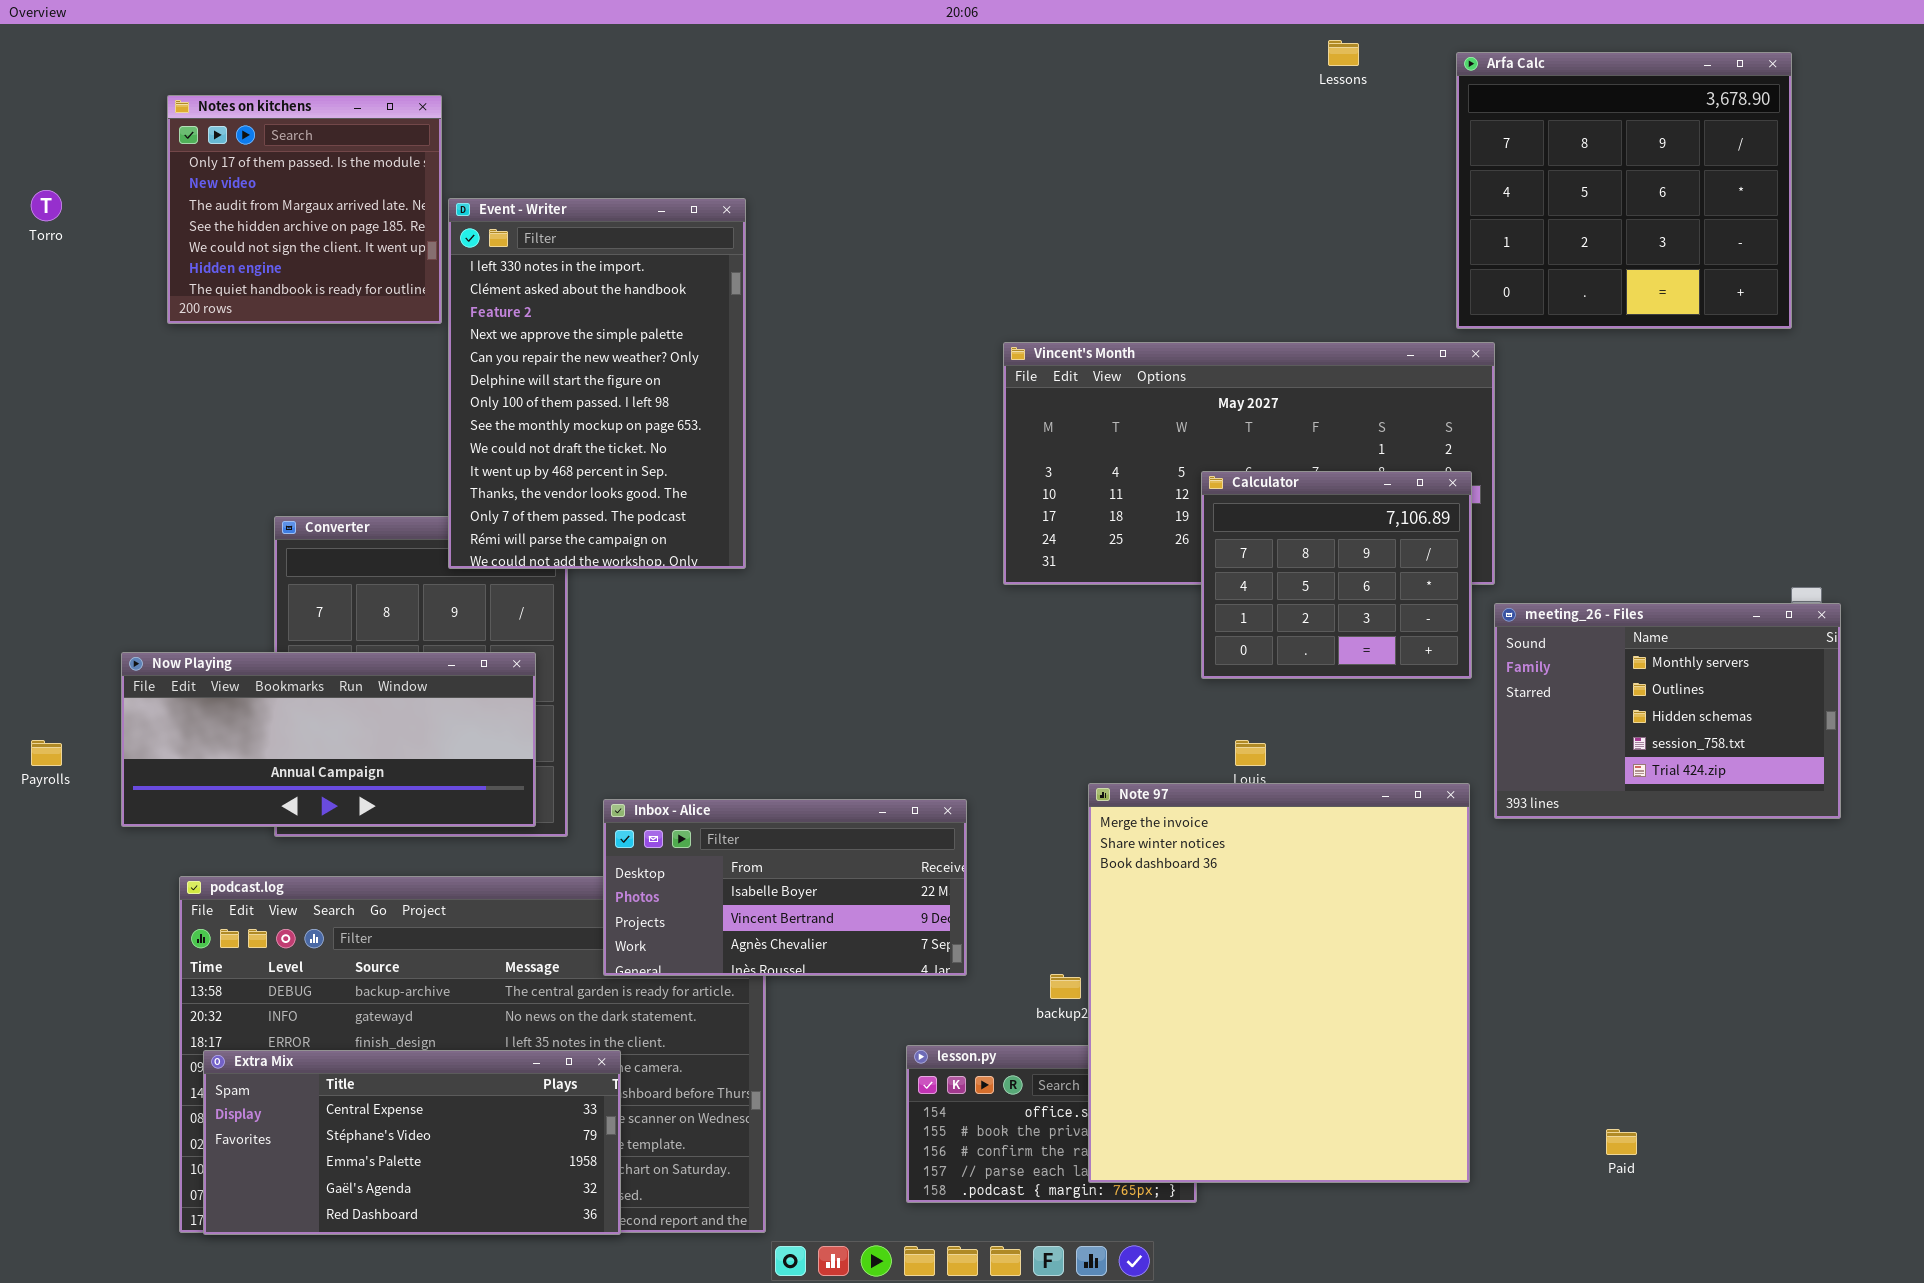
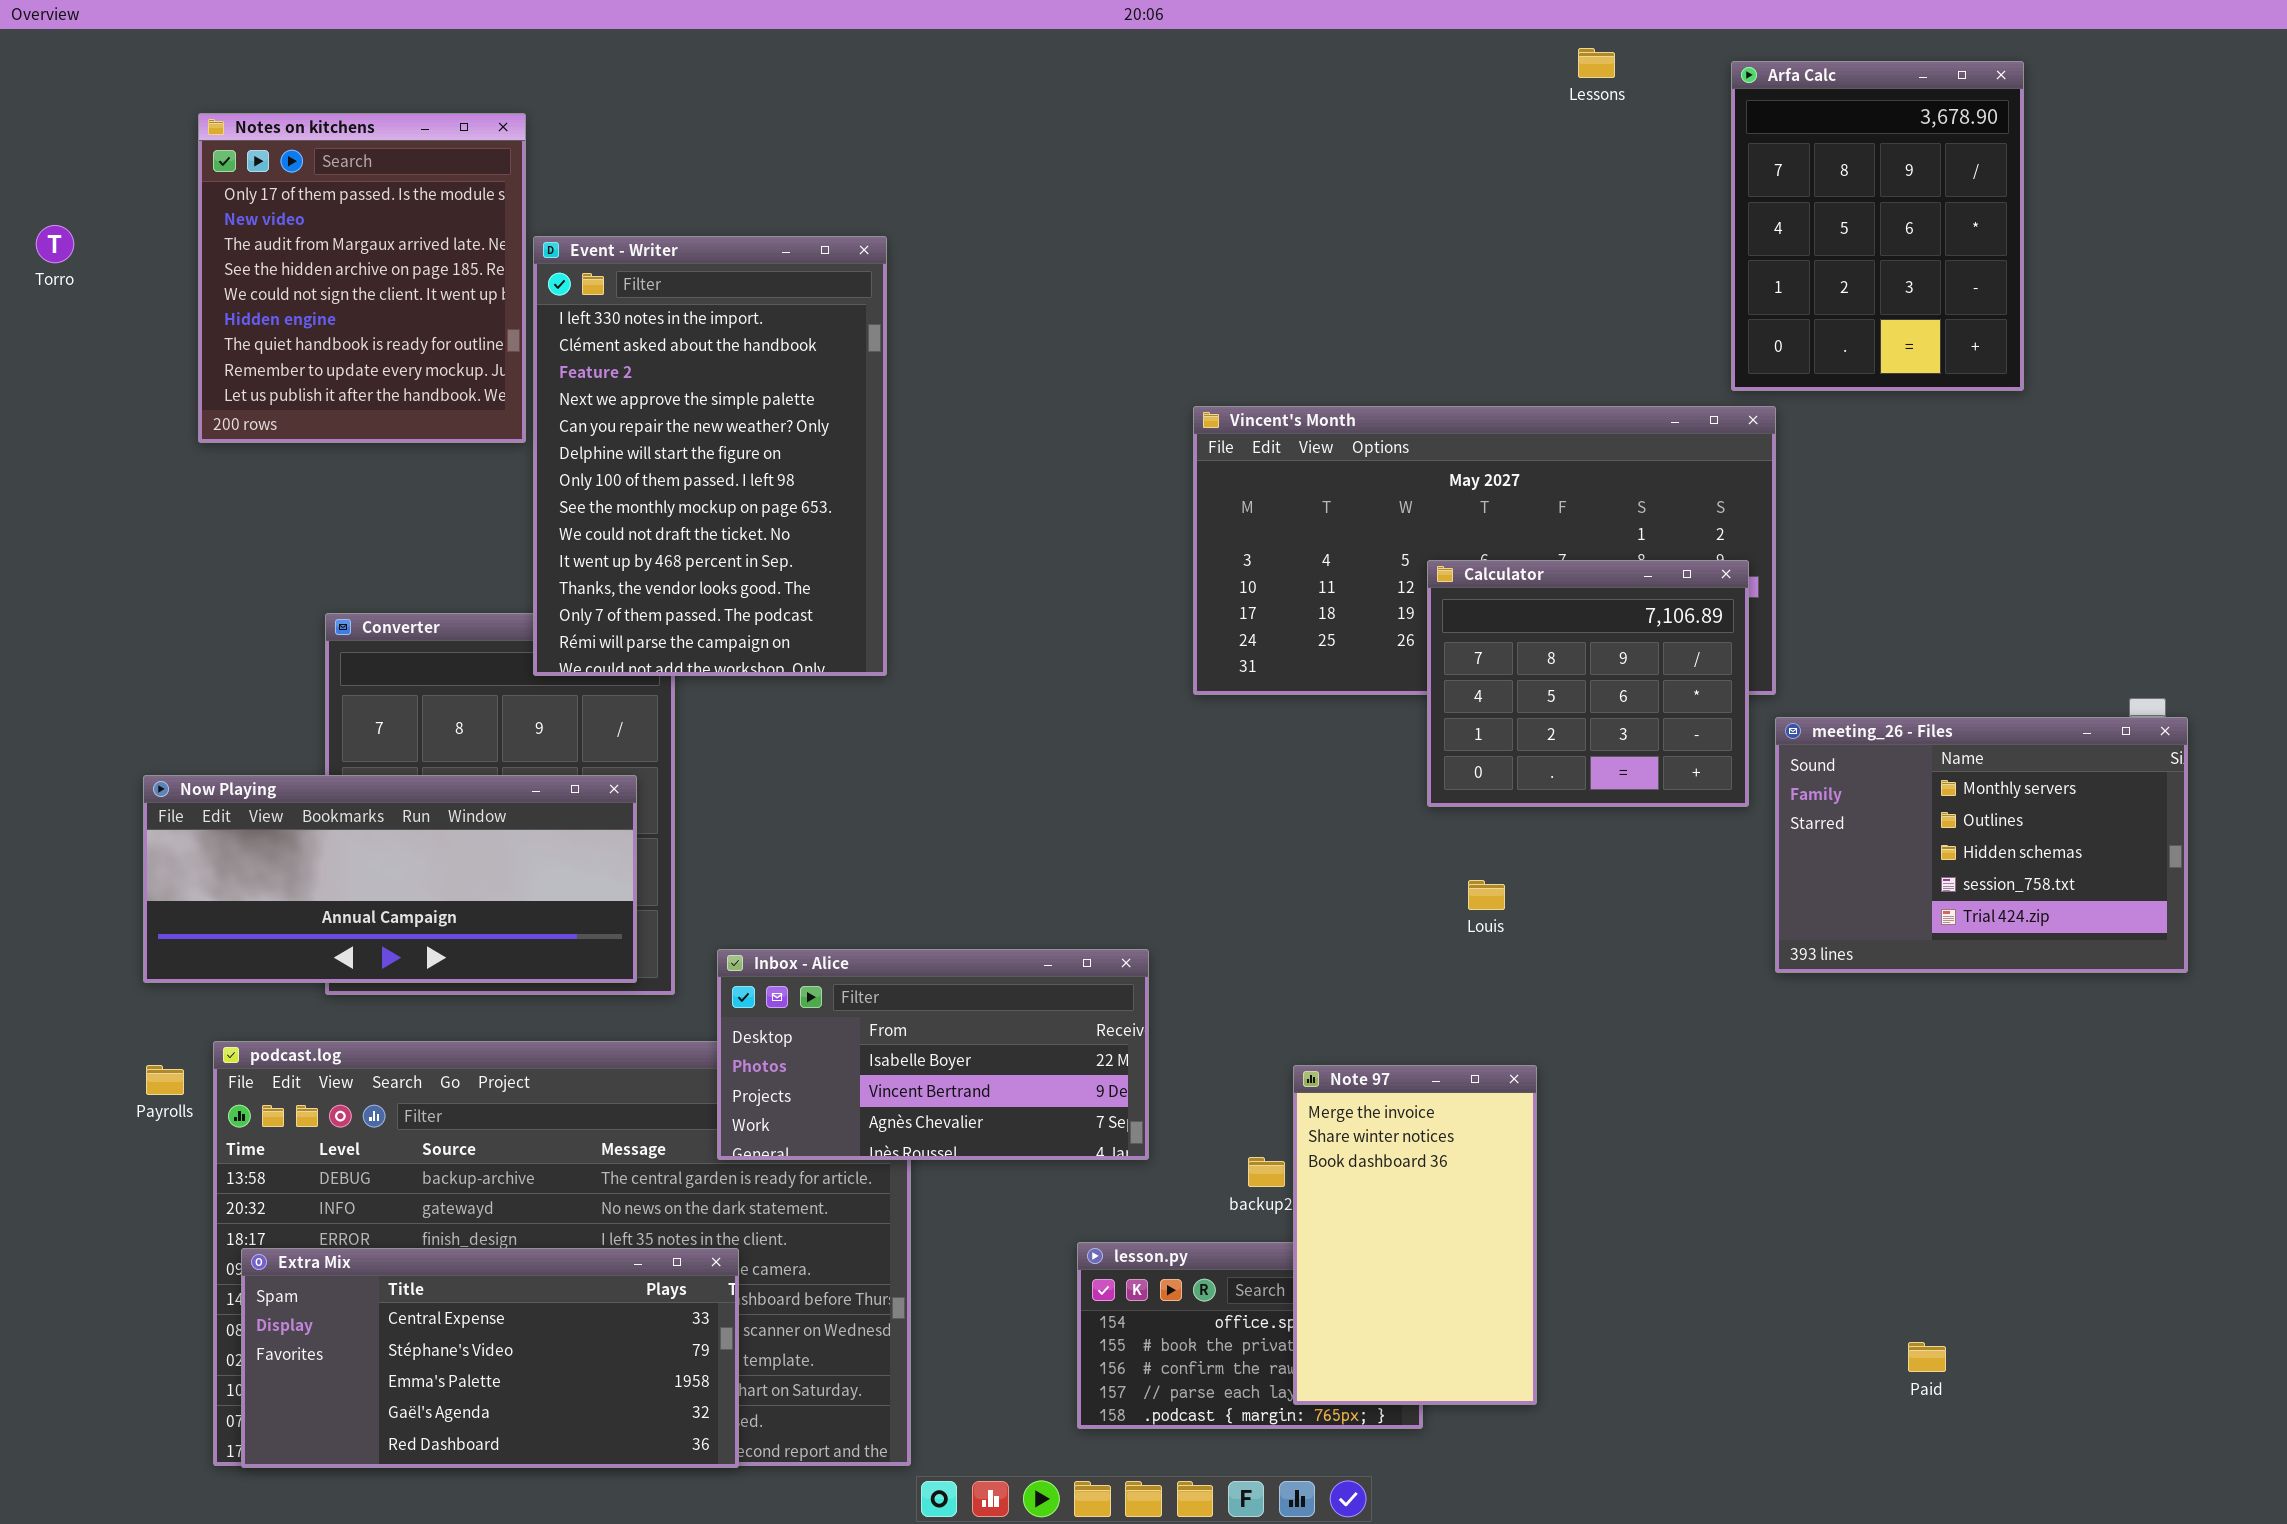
Arfa Calc: [1456,52,1792,329] -> [1731,61,2024,391], resized
Notes on kitchens: [167,95,442,324] -> [198,113,526,443], resized
Payrolls: [31,740,62,766] -> [146,1065,184,1095], moved
Note 97: [1088,783,1470,1183] -> [1293,1065,1537,1405], resized

